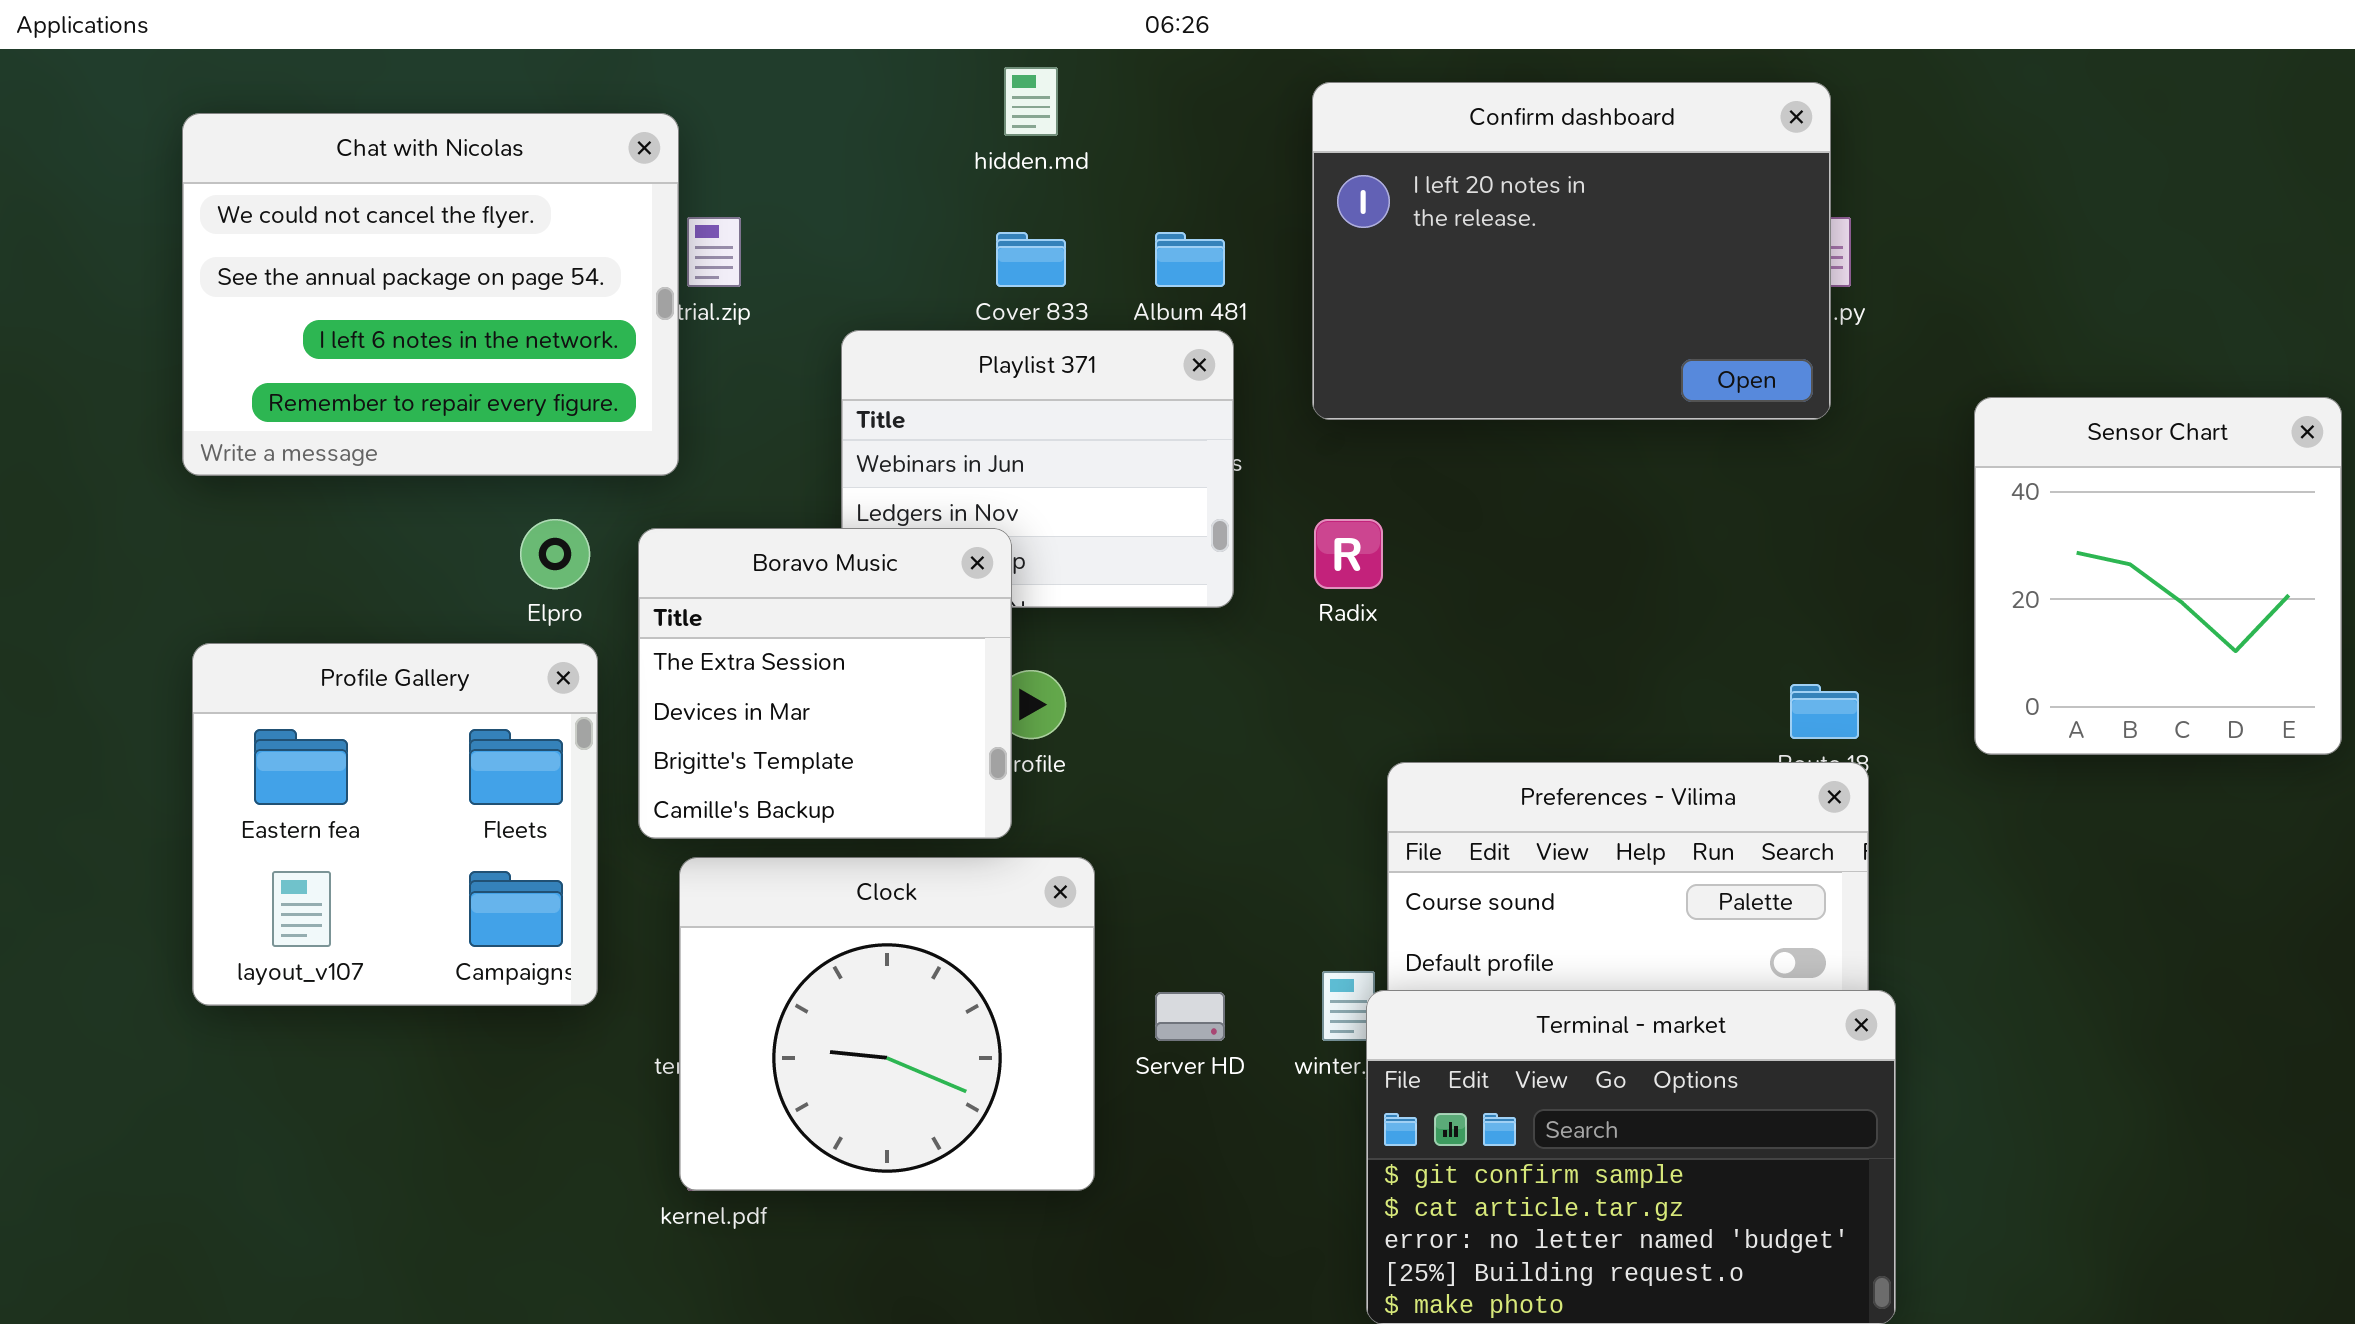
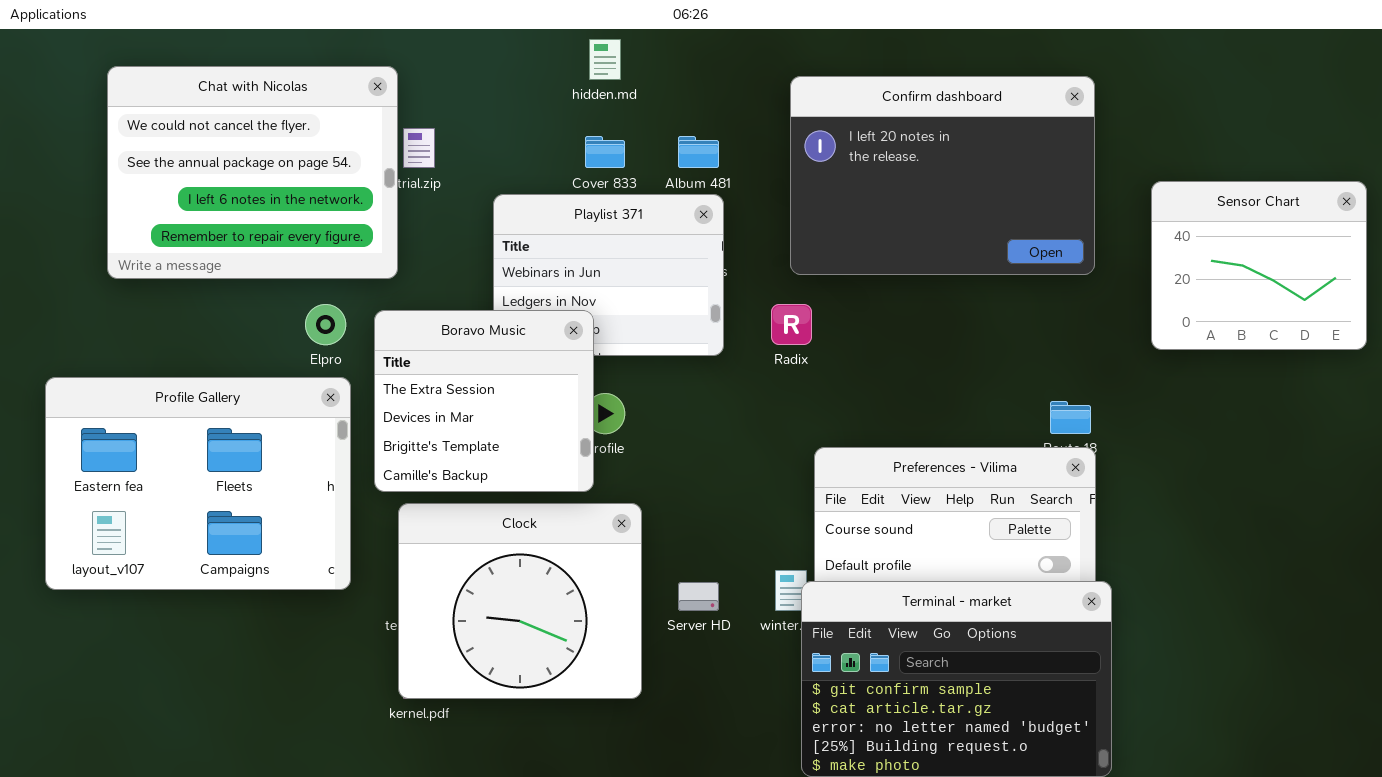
Confirm dashboard: [1312,82,1831,420] -> [790,76,1095,275], moved
Sensor Chart: [1974,397,2342,755] -> [1151,181,1367,350], moved, resized
Profile Gallery: [192,643,598,1006] -> [45,377,351,590], resized

